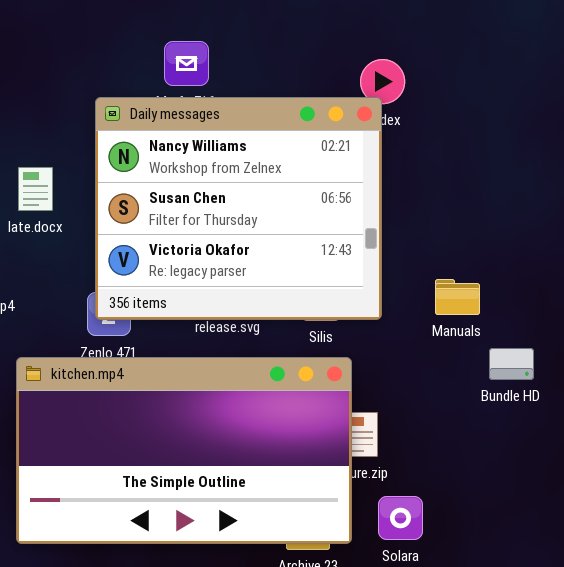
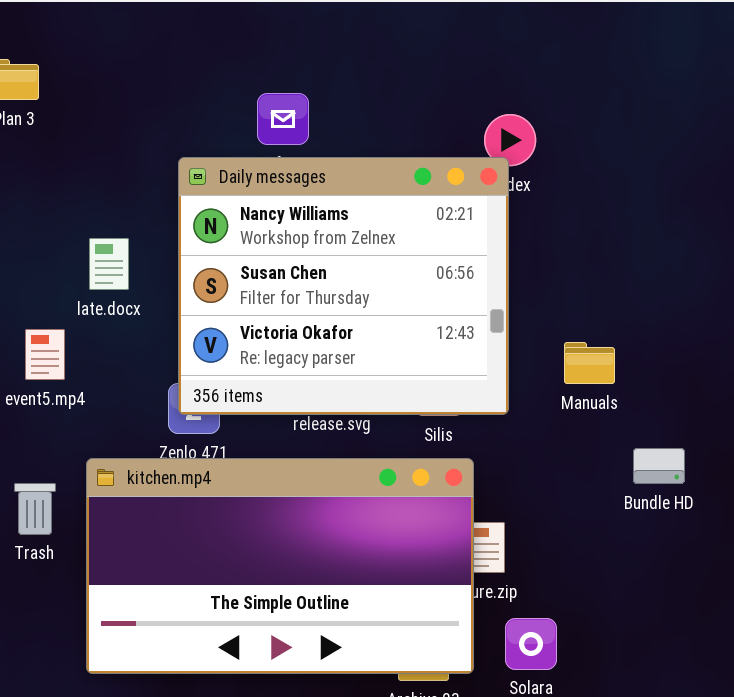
Manuals: [435,279,480,315] -> [564,342,615,384], moved

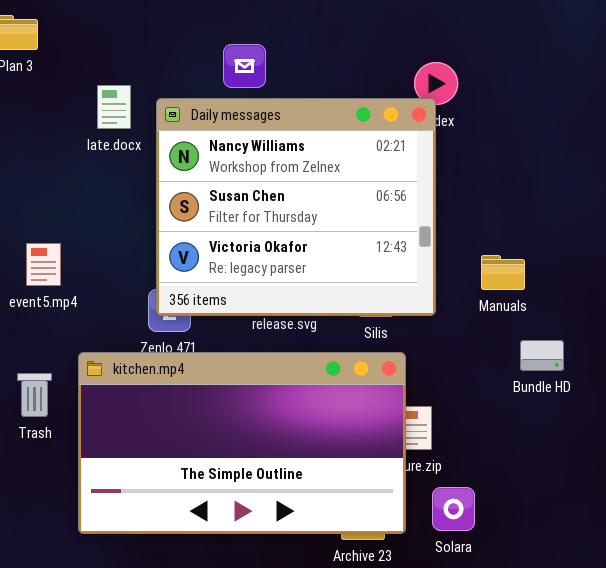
late.docx: [89,238,129,290] -> [97,85,131,129], moved
Bundle HD: [633,448,685,484] -> [520,340,564,371], moved

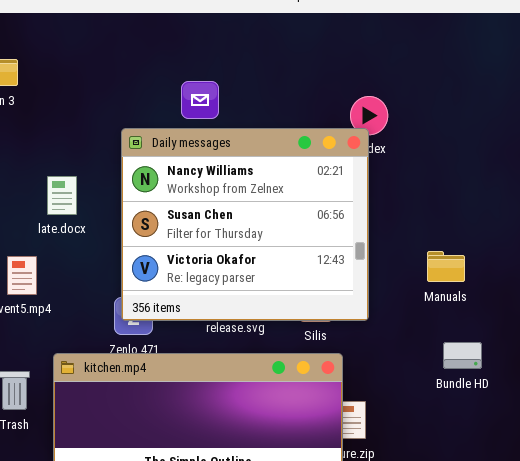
late.docx: [97,85,131,129] -> [47,176,77,215], moved
Manuals: [481,255,525,290] -> [427,251,465,282], moved

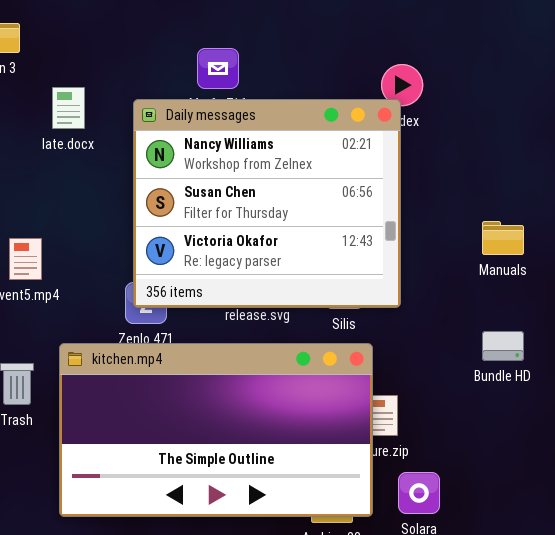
late.docx: [47,176,77,215] -> [52,87,85,129], moved
Manuals: [427,251,465,282] -> [482,221,524,255], moved

